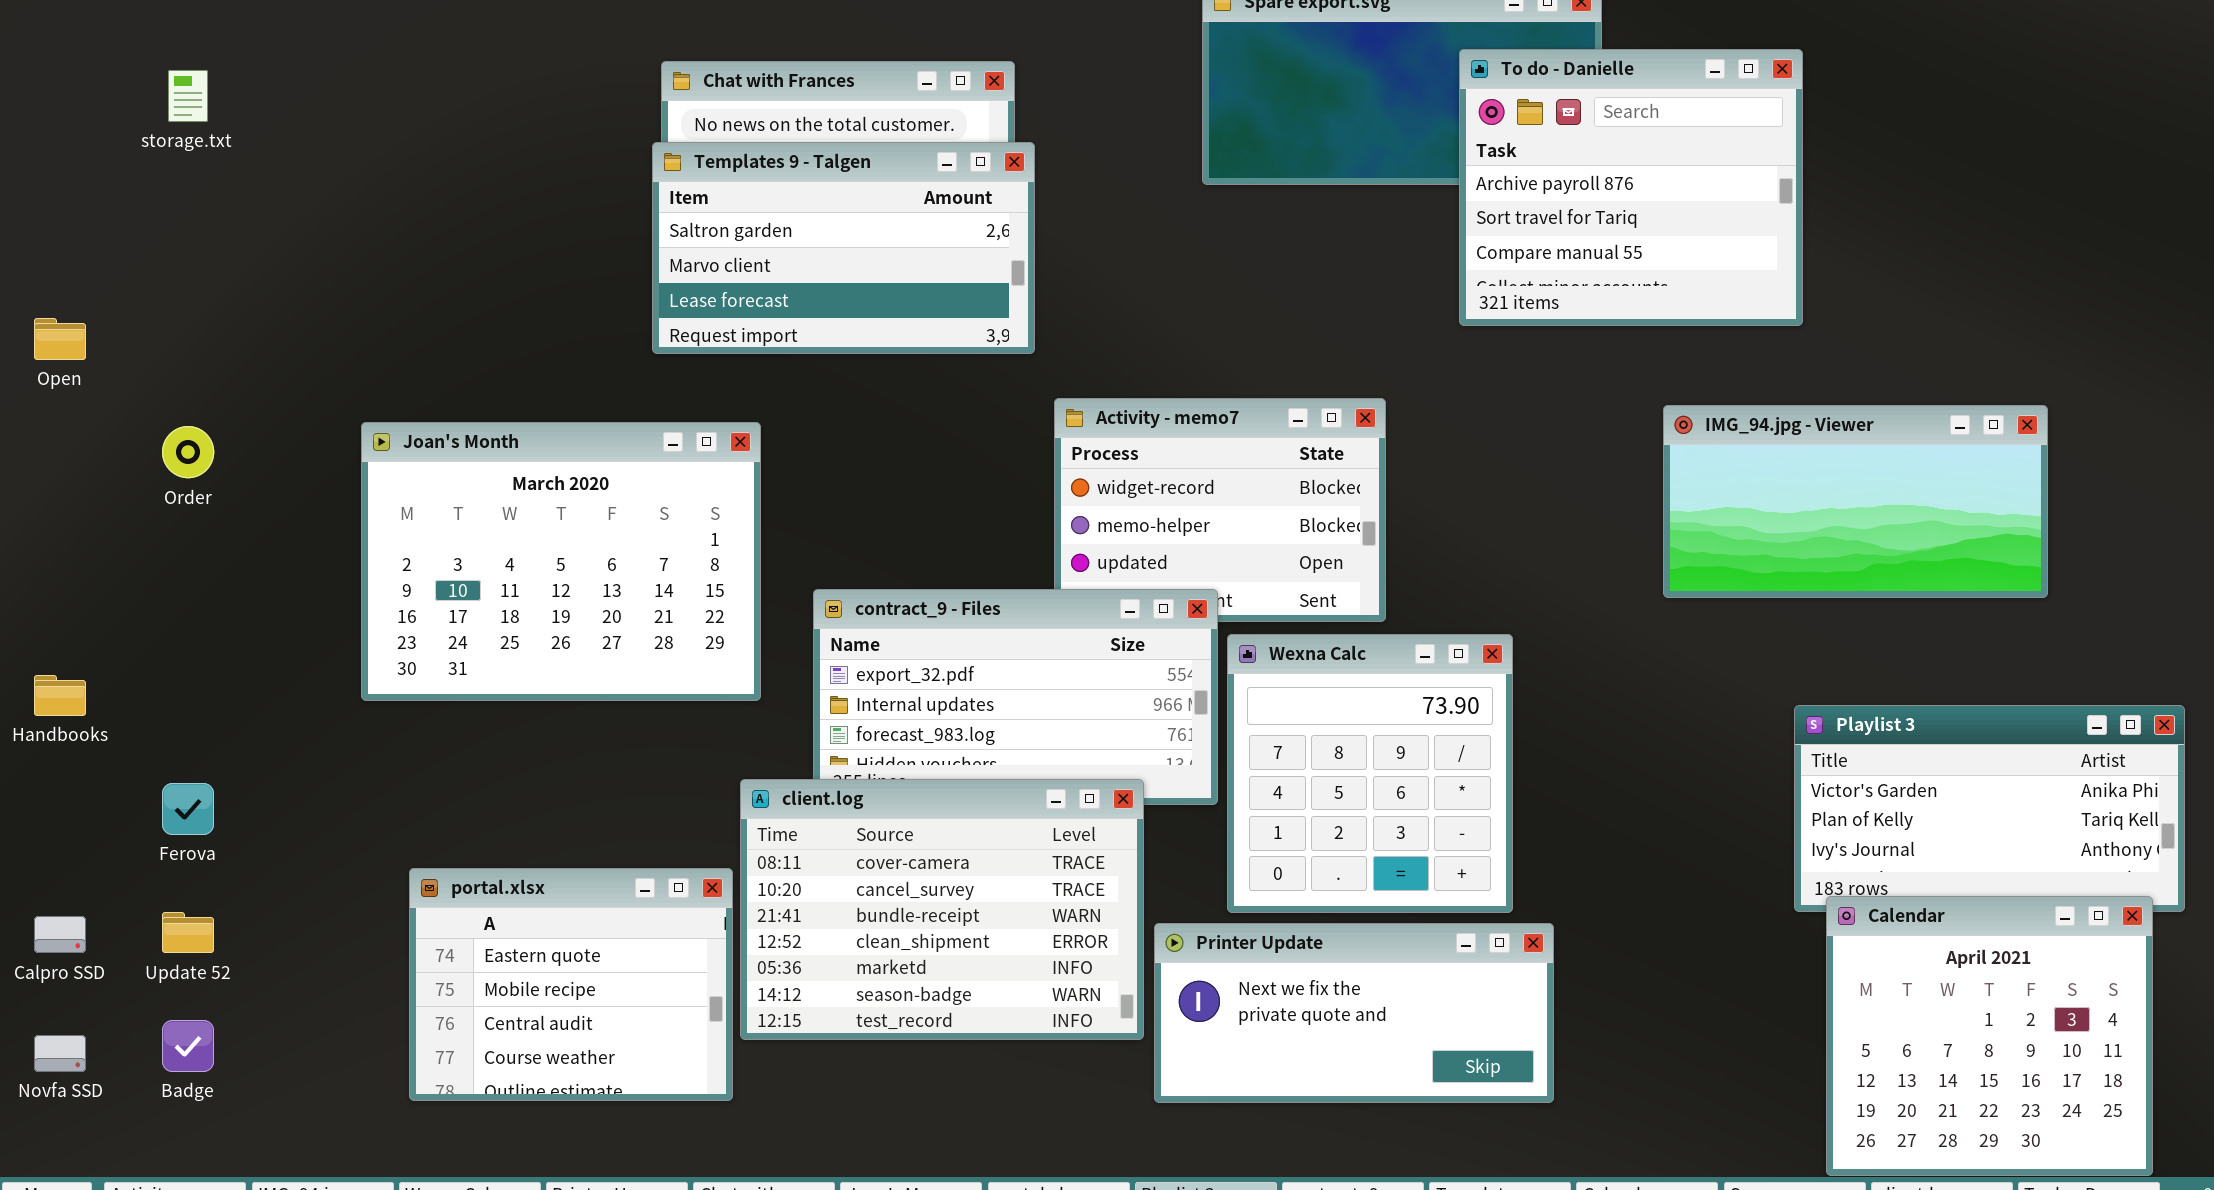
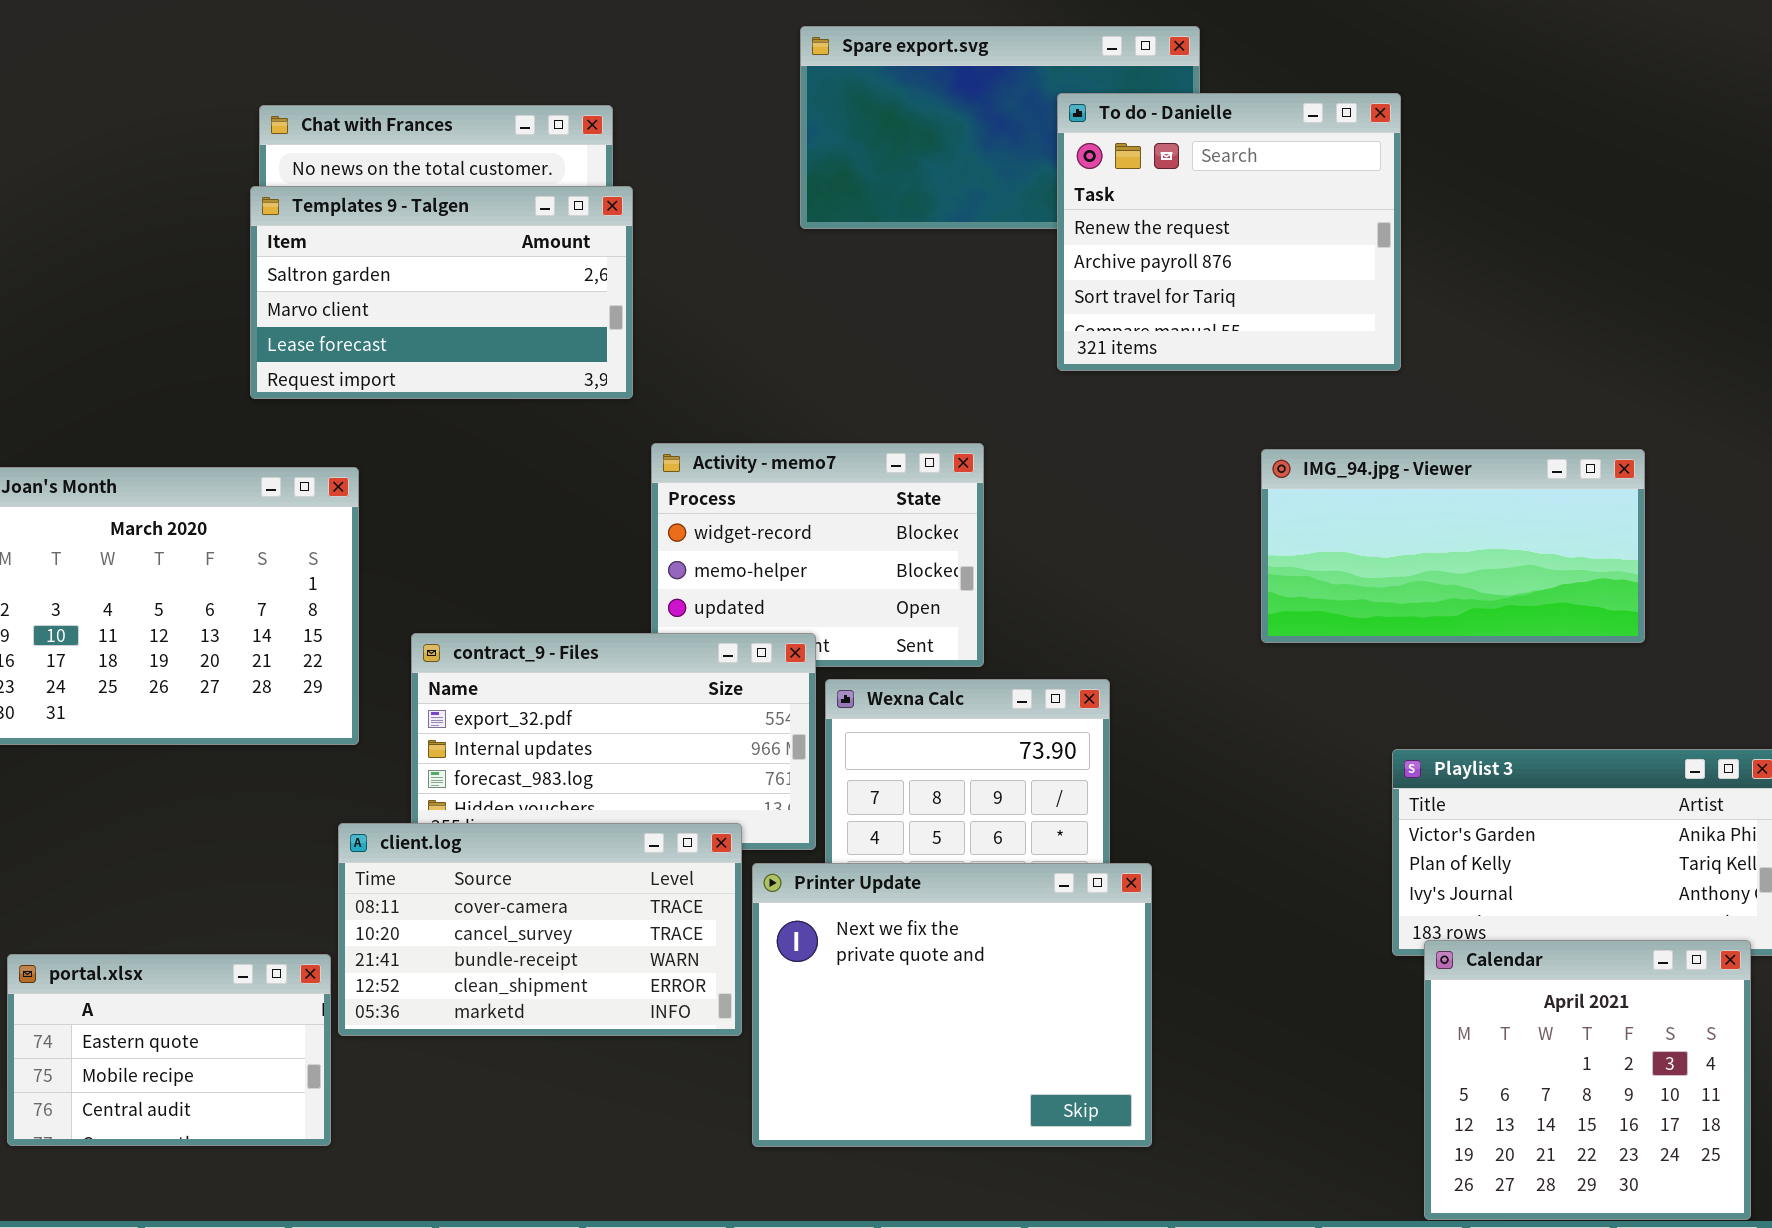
To do - Danielle: [1459,49,1803,326] -> [1057,93,1401,371], scrolled up 1 row
client.log: [740,779,1144,1040] -> [338,823,742,1036], resized
portal.xlsx: [409,868,733,1101] -> [7,954,331,1146], resized
Printer Update: [1154,923,1554,1103] -> [752,863,1152,1147], resized

